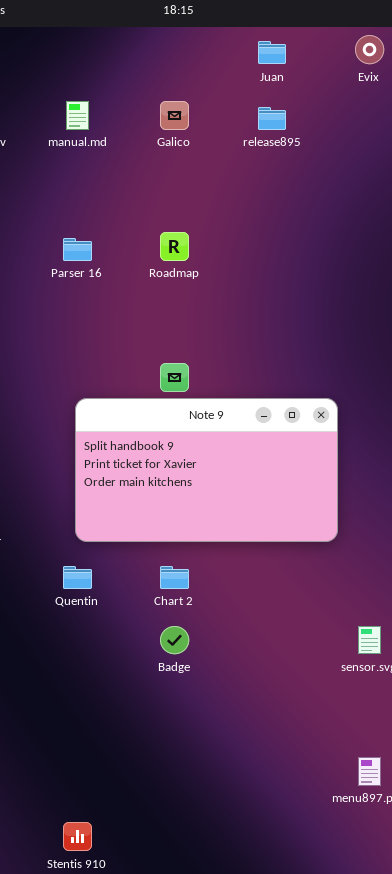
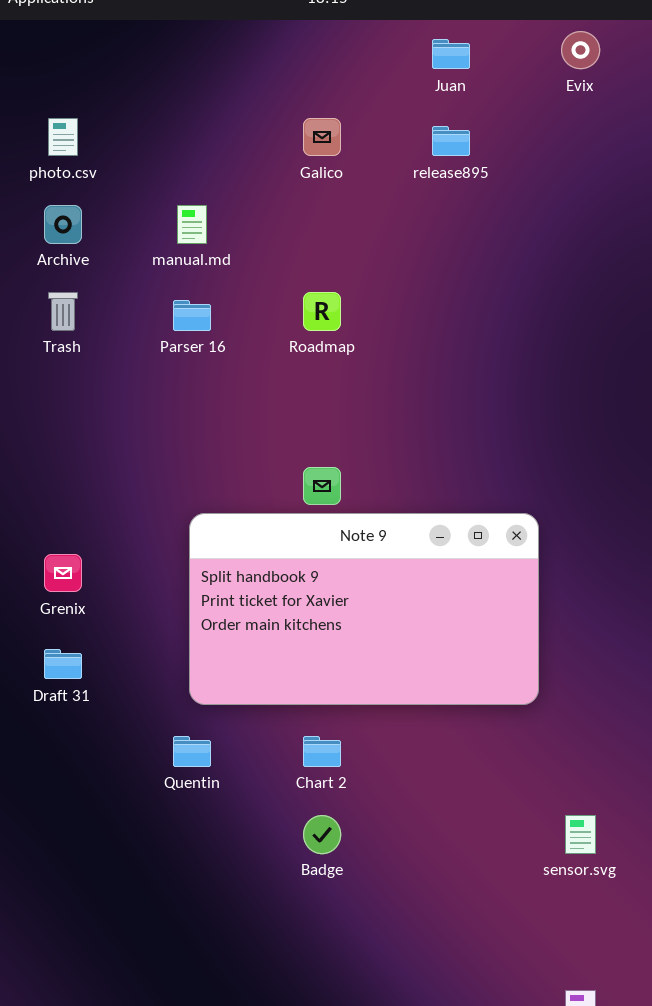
manual.md: [66,101,89,130] -> [177,205,207,244], moved

